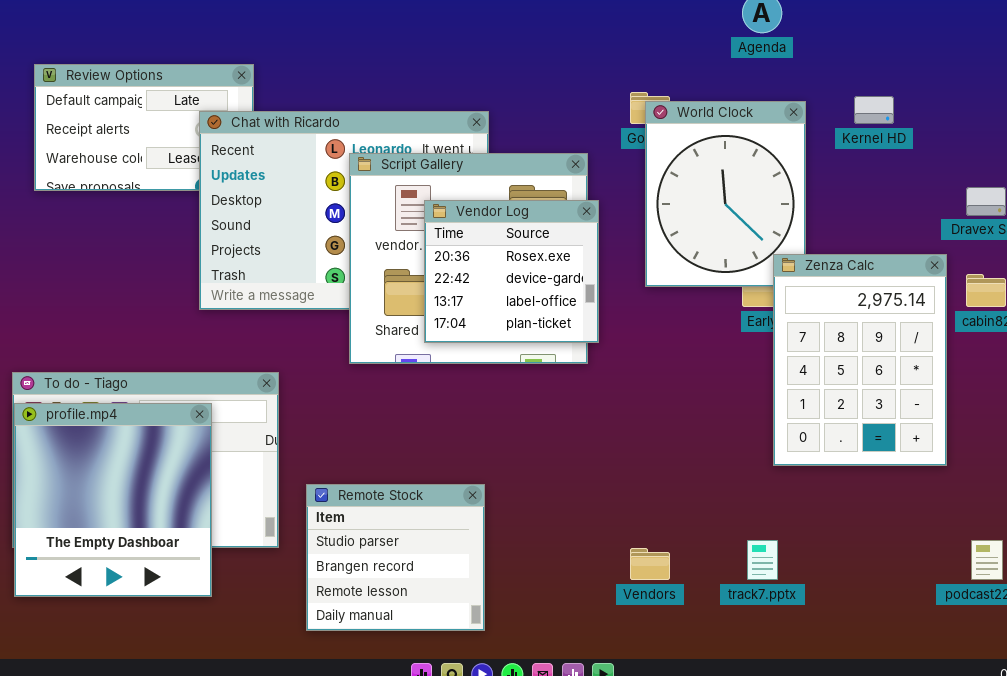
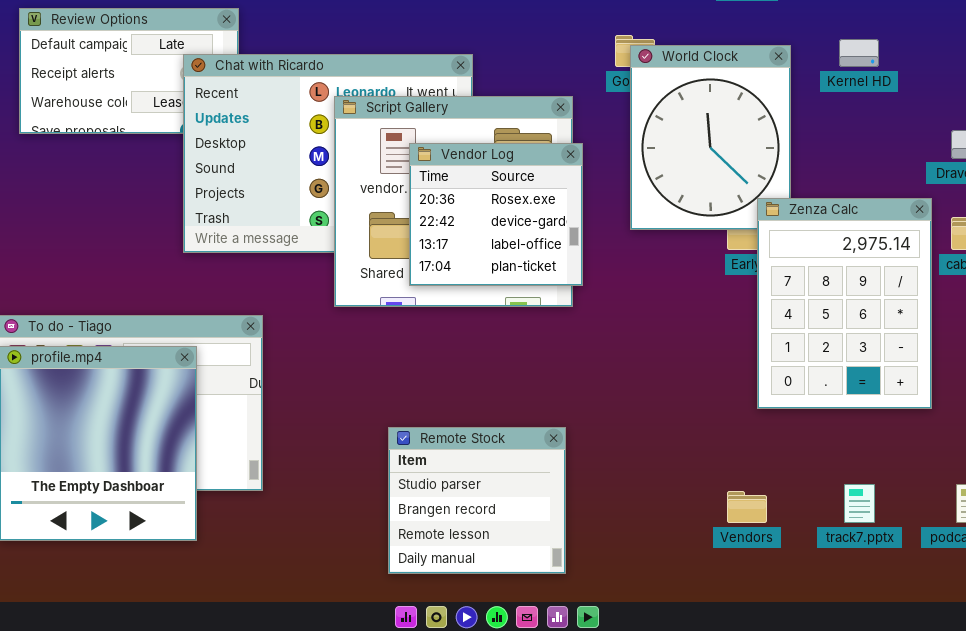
Remote Stock: [306,484,485,631] -> [388,427,566,574], moved
track7.pptx: [747,540,778,580] -> [844,484,875,523], moved
Vendors: [630,548,670,580] -> [727,491,767,523], moved

